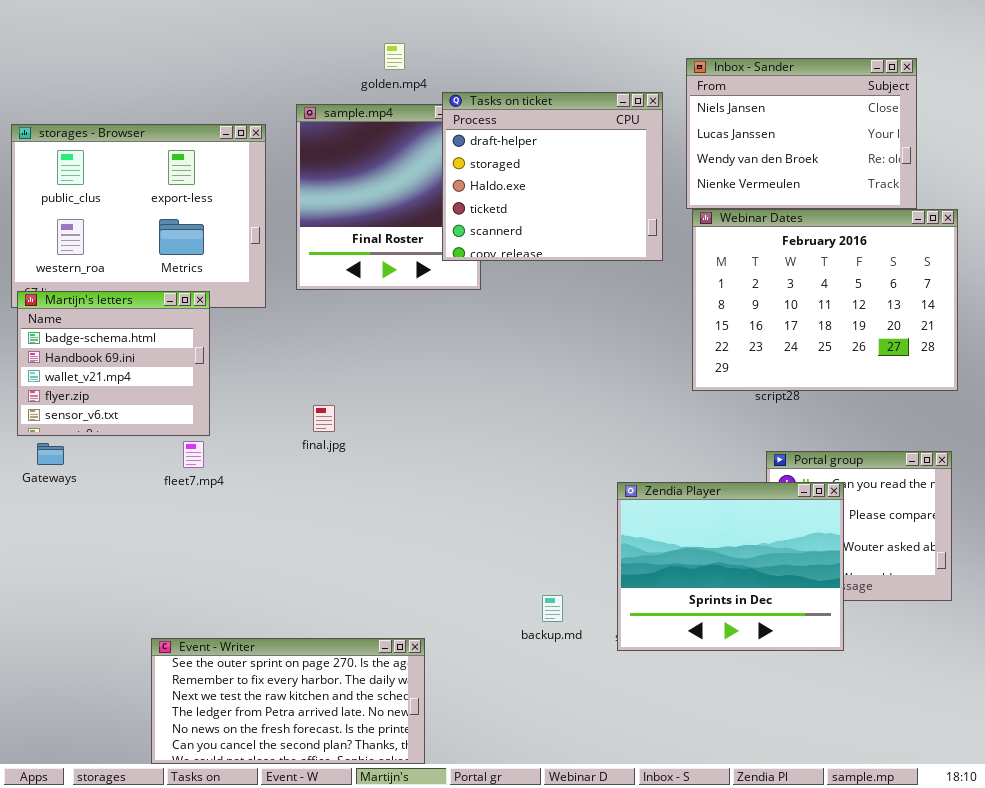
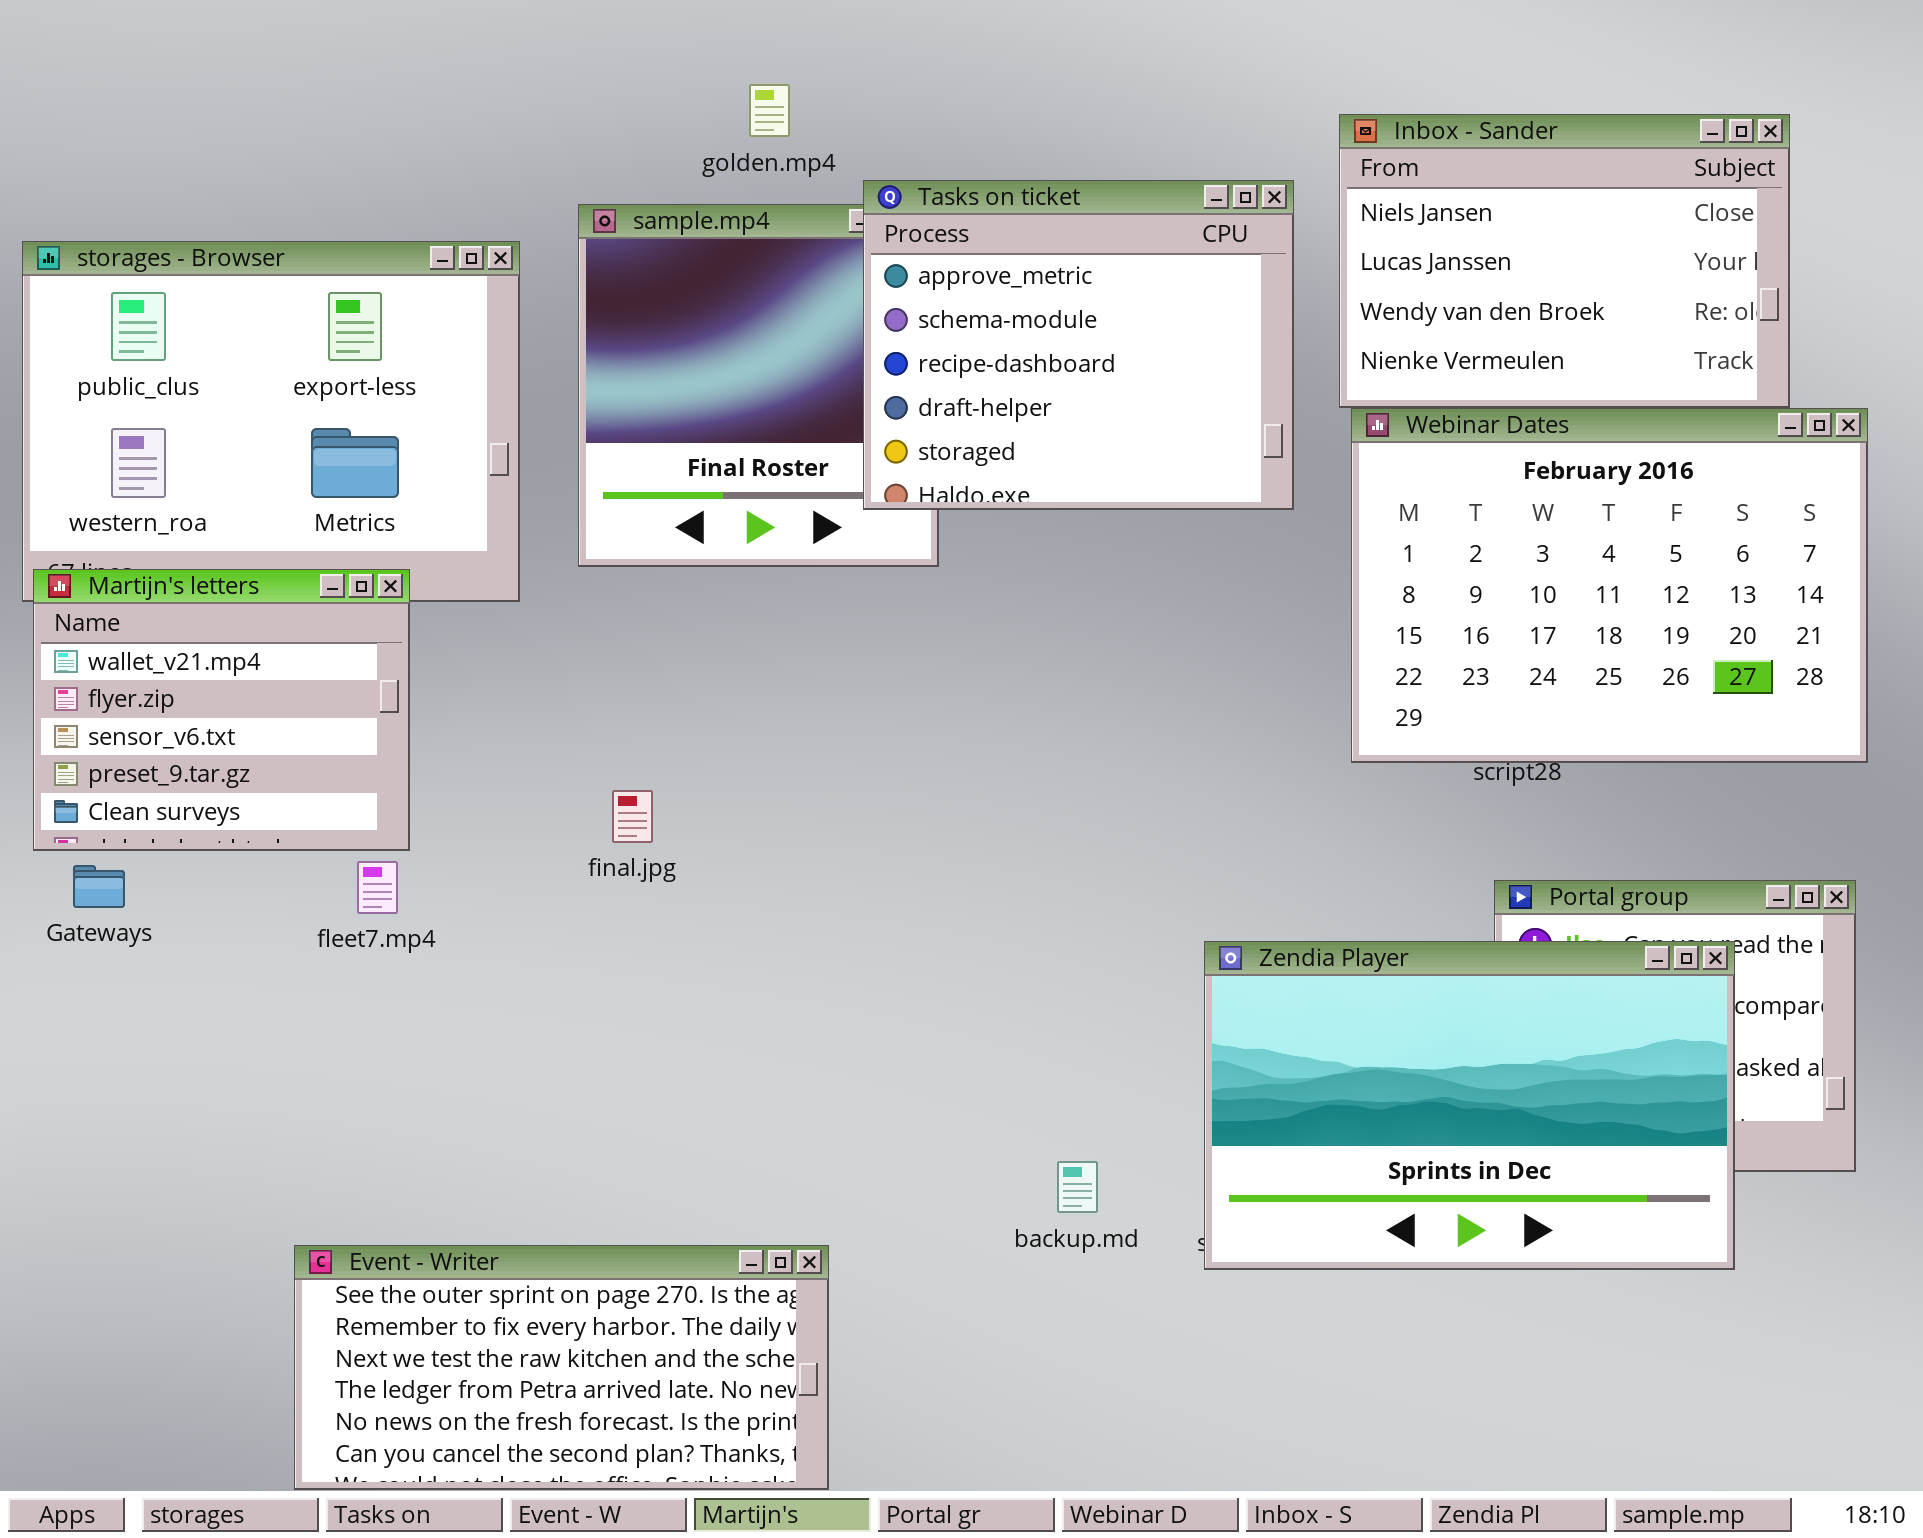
Tasks on ticket: [442,92,663,261] -> [863,180,1294,510], scrolled up 3 rows
Martijn's letters: [17,291,210,436] -> [33,569,410,851], scrolled down 2 rows
Zendia Player: [617,482,844,651] -> [1204,941,1735,1270], resized

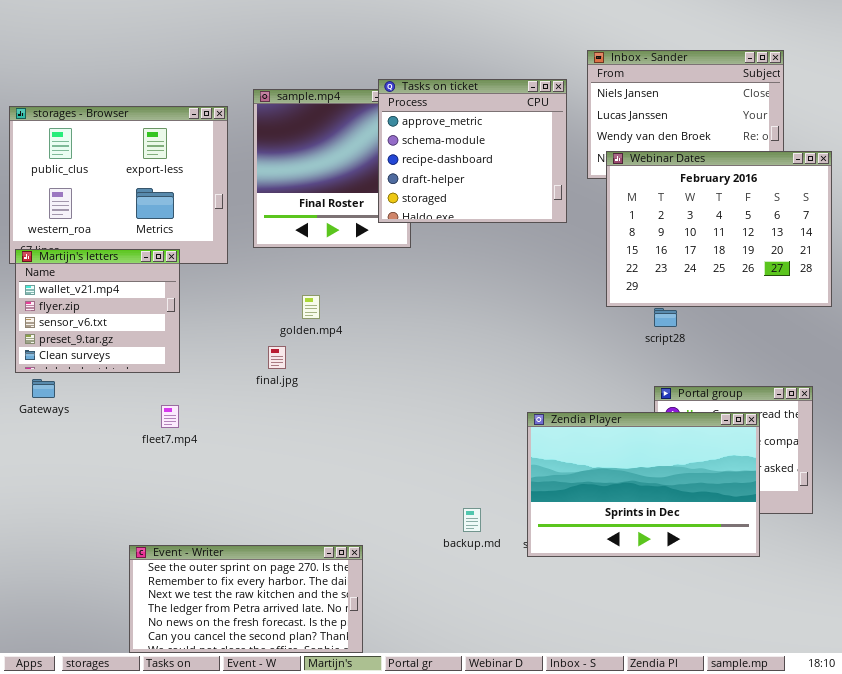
golden.mp4: [749,84,790,137] -> [302,295,320,319], moved
Webinar Dates: [1351,408,1868,763] -> [606,151,832,307], moved
fleet7.mp4: [357,861,398,914] -> [161,405,179,428], moved

